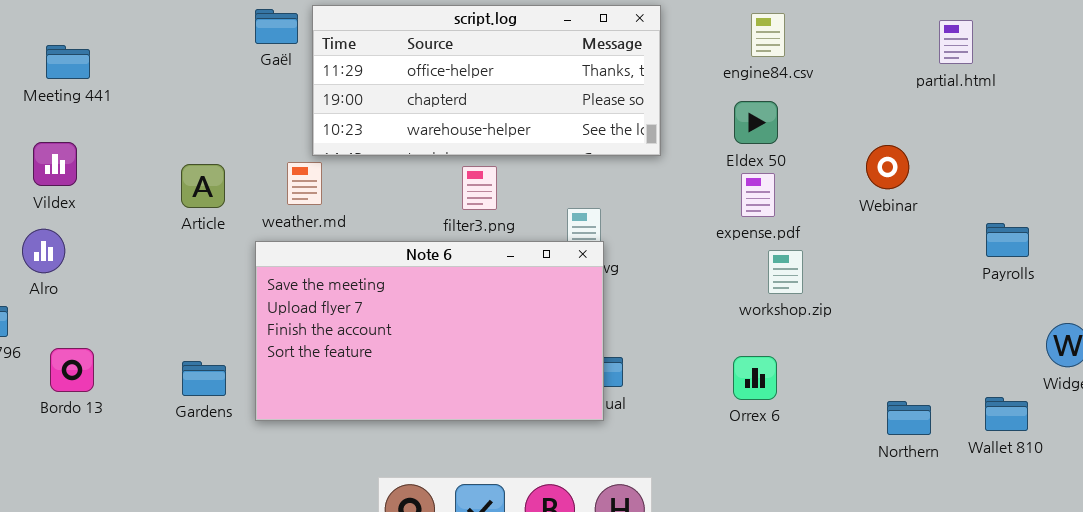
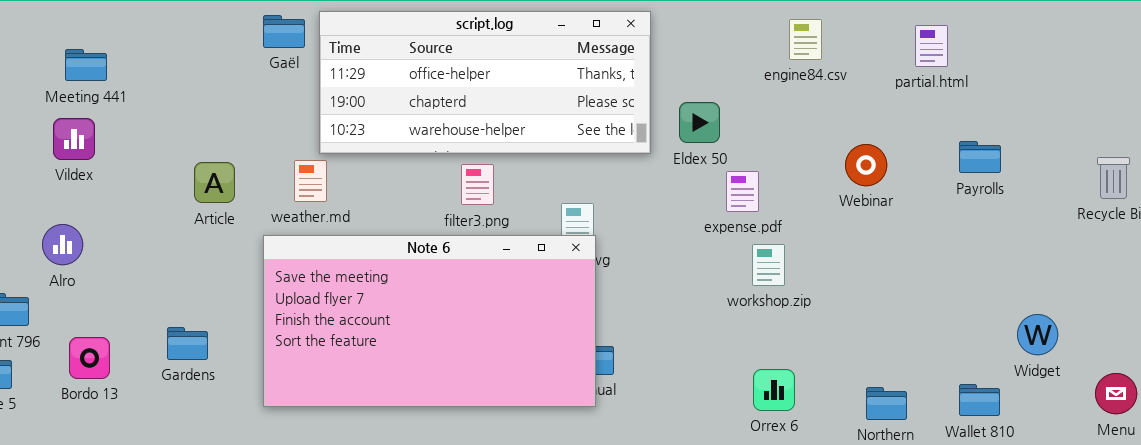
engine84.csv: [751,13,785,57] -> [789,19,822,60], moved
Eldex 50: [734,101,778,144] -> [679,102,720,143], moved
Vildex: [33,142,77,186] -> [53,118,95,160], moved
Payrolls: [986,223,1029,257] -> [959,141,1001,173], moved
Orrex 6: [733,356,777,400] -> [753,369,795,411], moved
Gardens: [182,361,226,396] -> [167,327,208,360], moved

